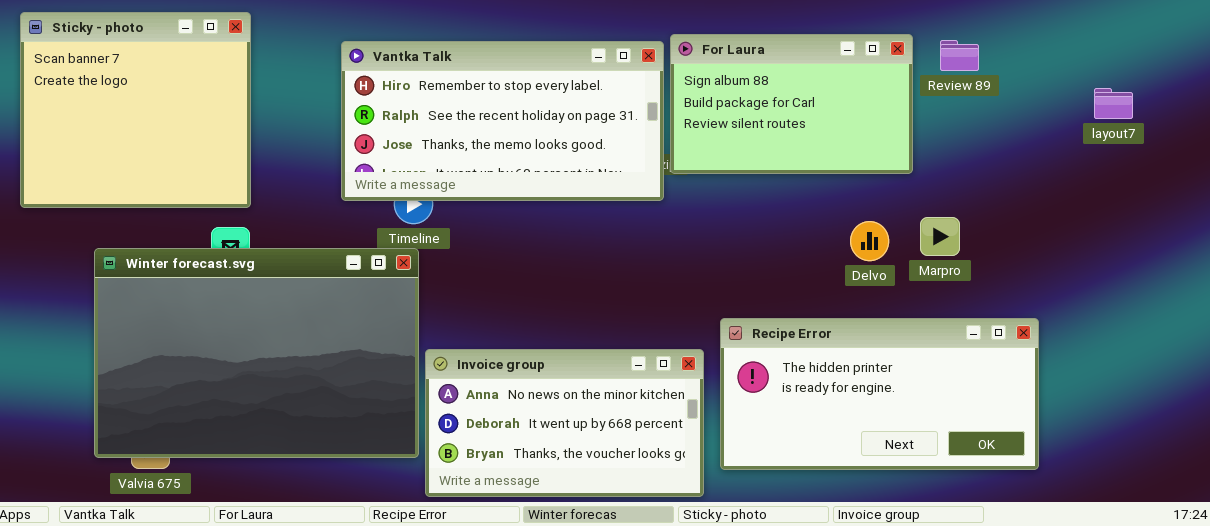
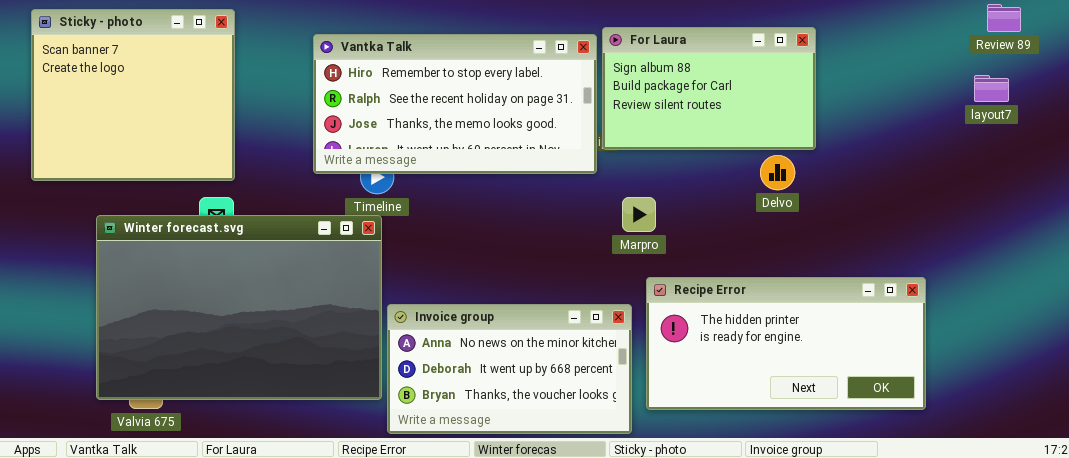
Review 89: [940,40,979,71] -> [987,4,1021,32], moved
Marpro: [920,217,960,256] -> [622,197,656,232], moved
Delvo: [850,221,889,261] -> [760,155,795,190], moved

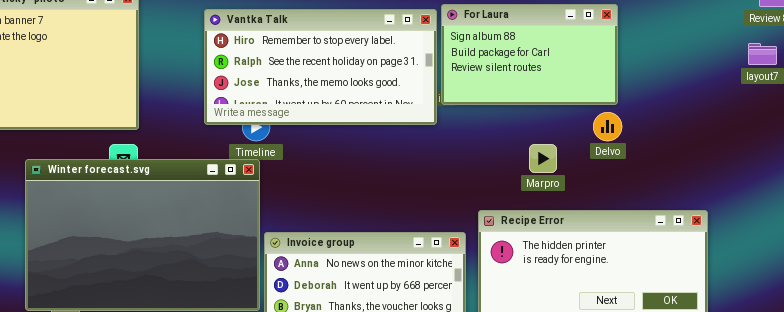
Delvo: [760,155,795,190] -> [593,112,622,141], moved
Marpro: [622,197,656,232] -> [529,144,557,173], moved

